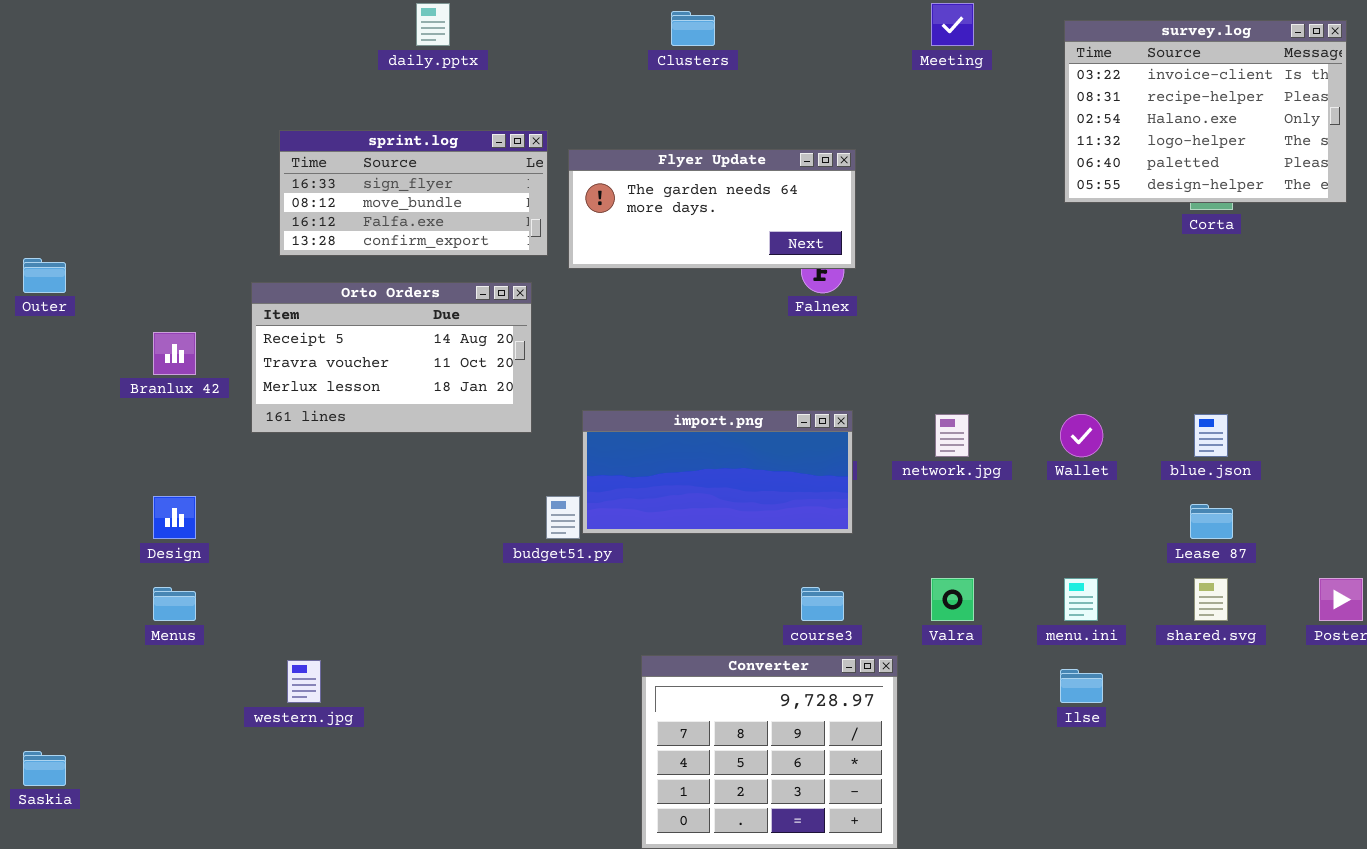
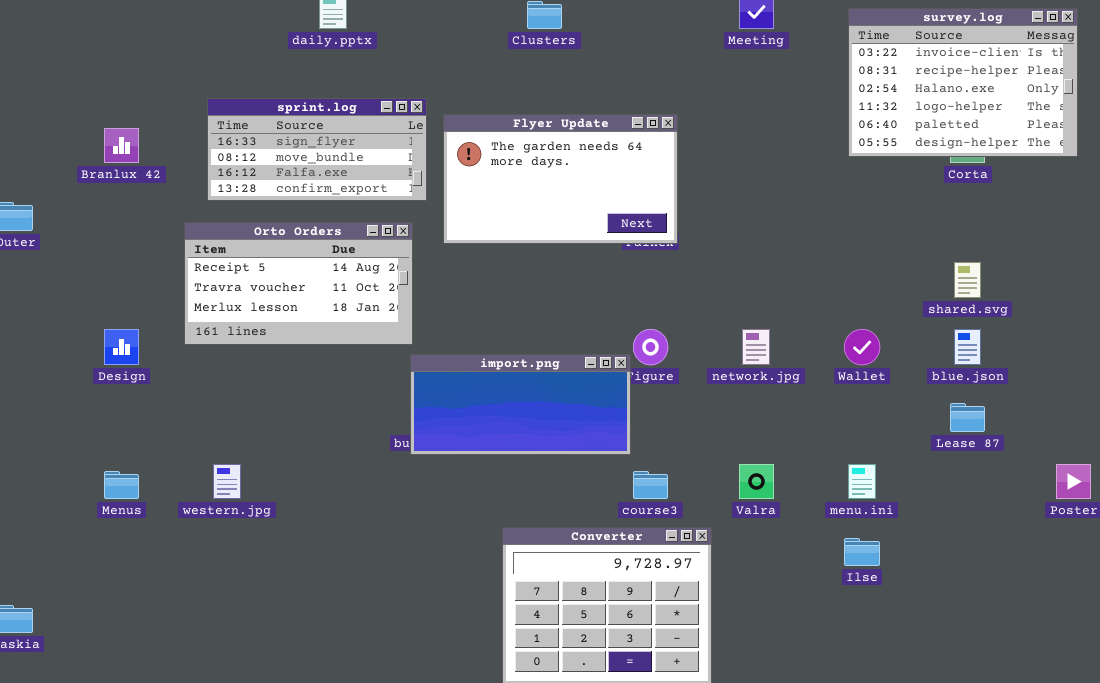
Flyer Update: [568,149,856,269] -> [443,114,678,244], resized
Branlux 42: [153,332,196,375] -> [104,128,139,163], moved
import.png: [582,410,853,534] -> [410,354,631,455], moved
Design: [153,496,196,539] -> [104,329,139,365], moved
shared.svg: [1194,578,1228,621] -> [954,262,981,298], moved
western.jpg: [287,660,321,703] -> [213,464,241,499], moved

